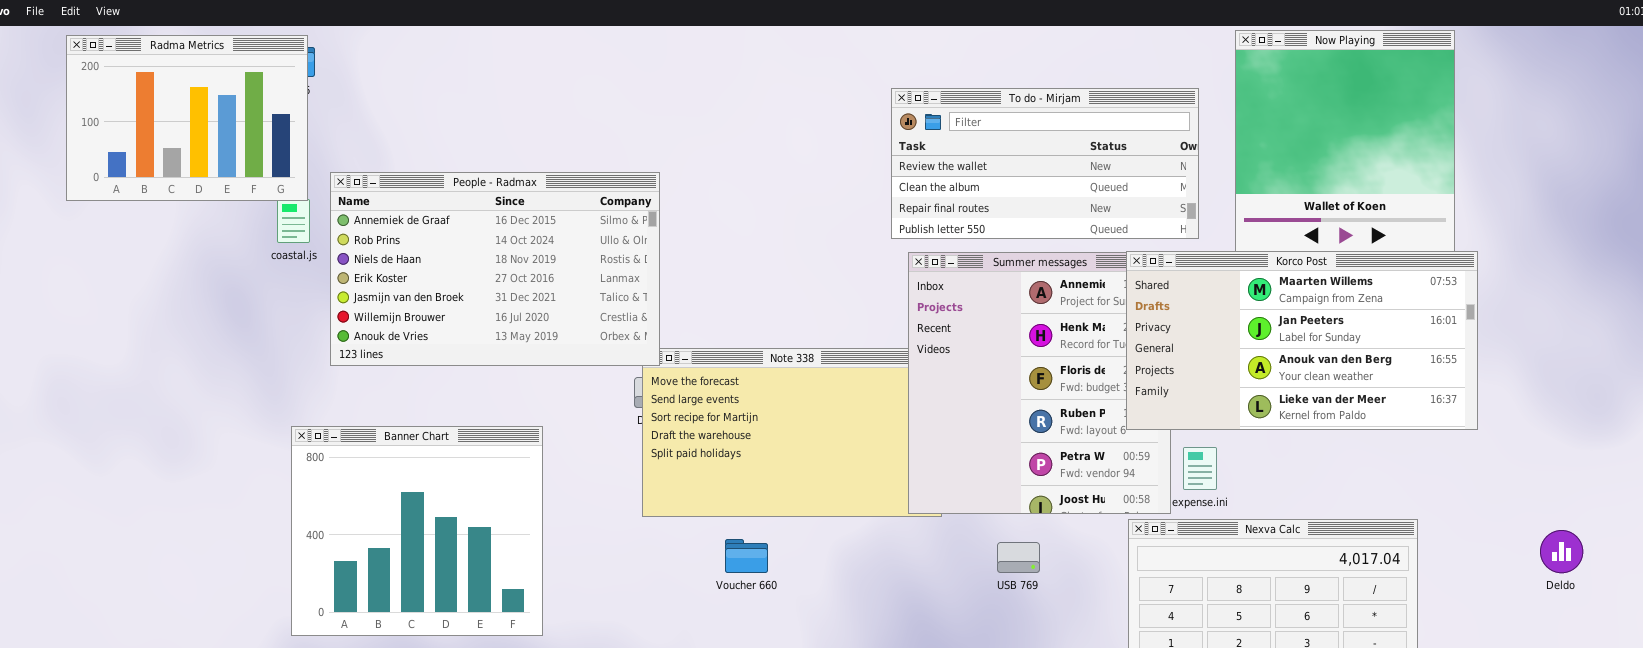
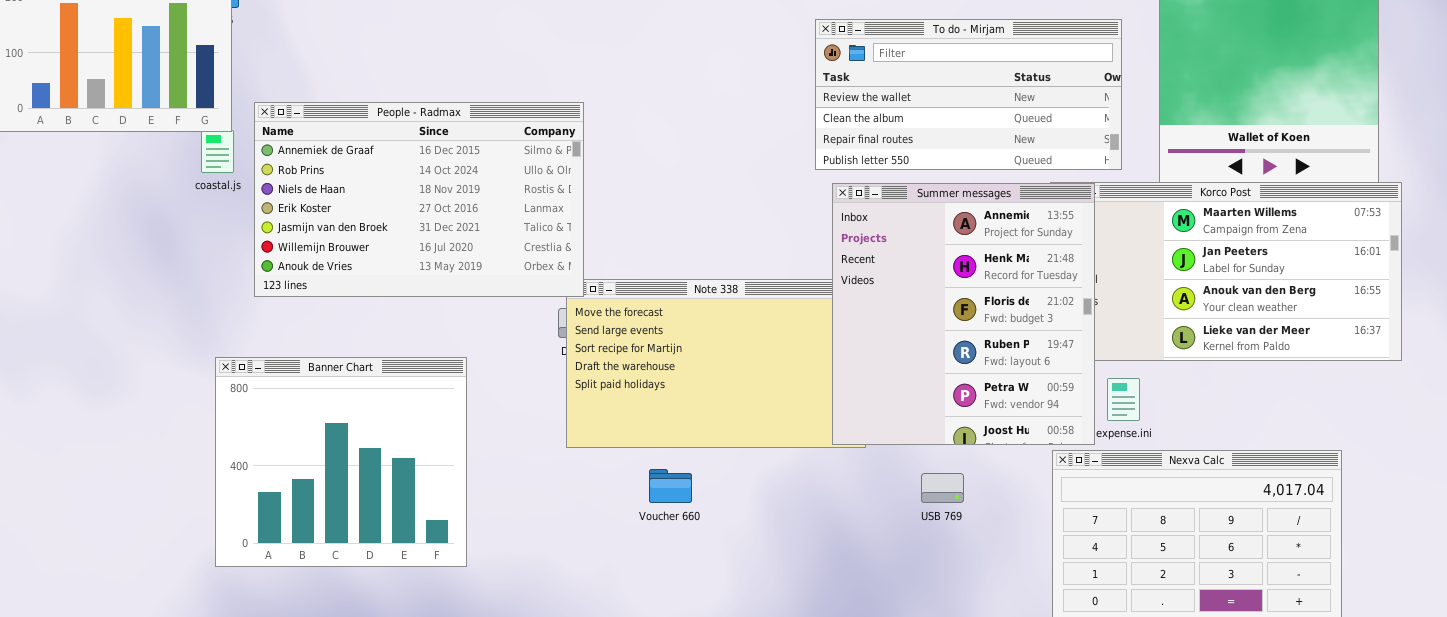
Summer messages: [908,252,1171,514] -> [832,183,1095,445], raised

